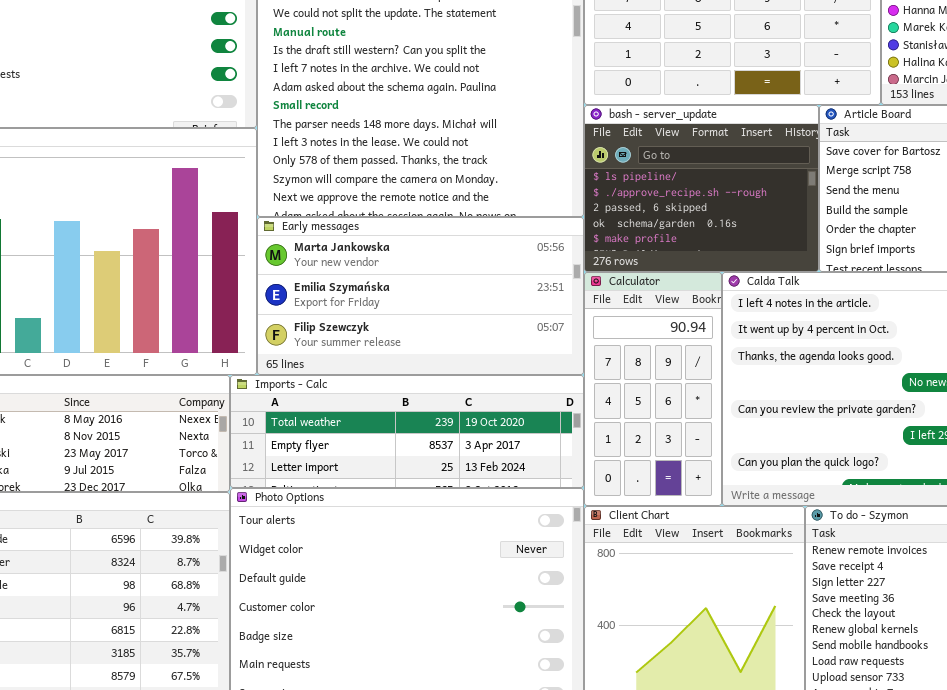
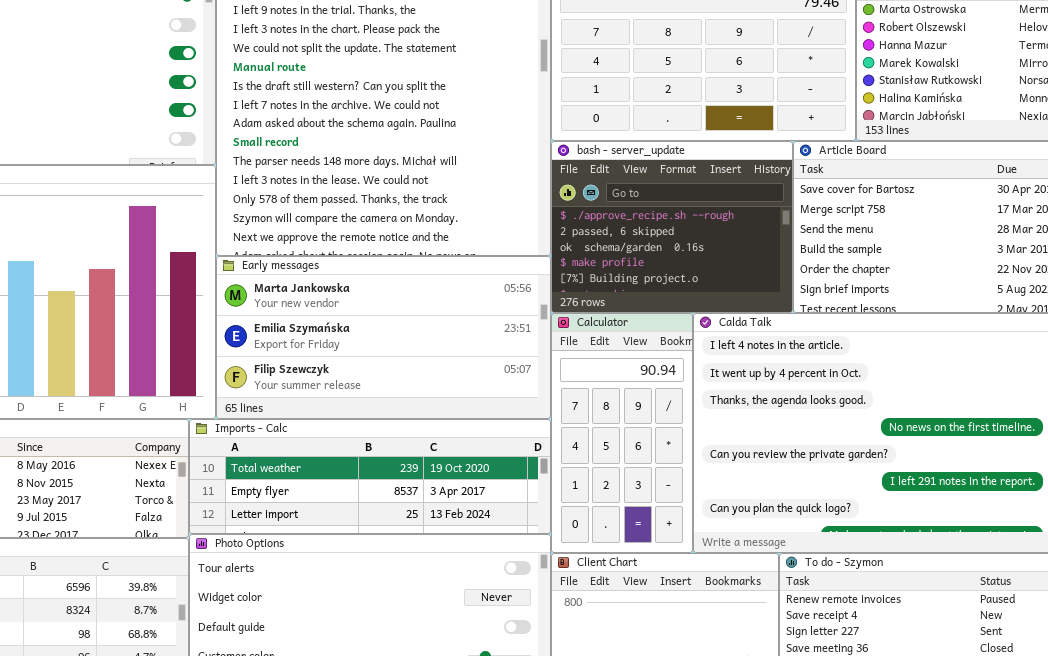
bash - server_update: [584,105,819,272] -> [551,141,793,313], scrolled down 1 row

